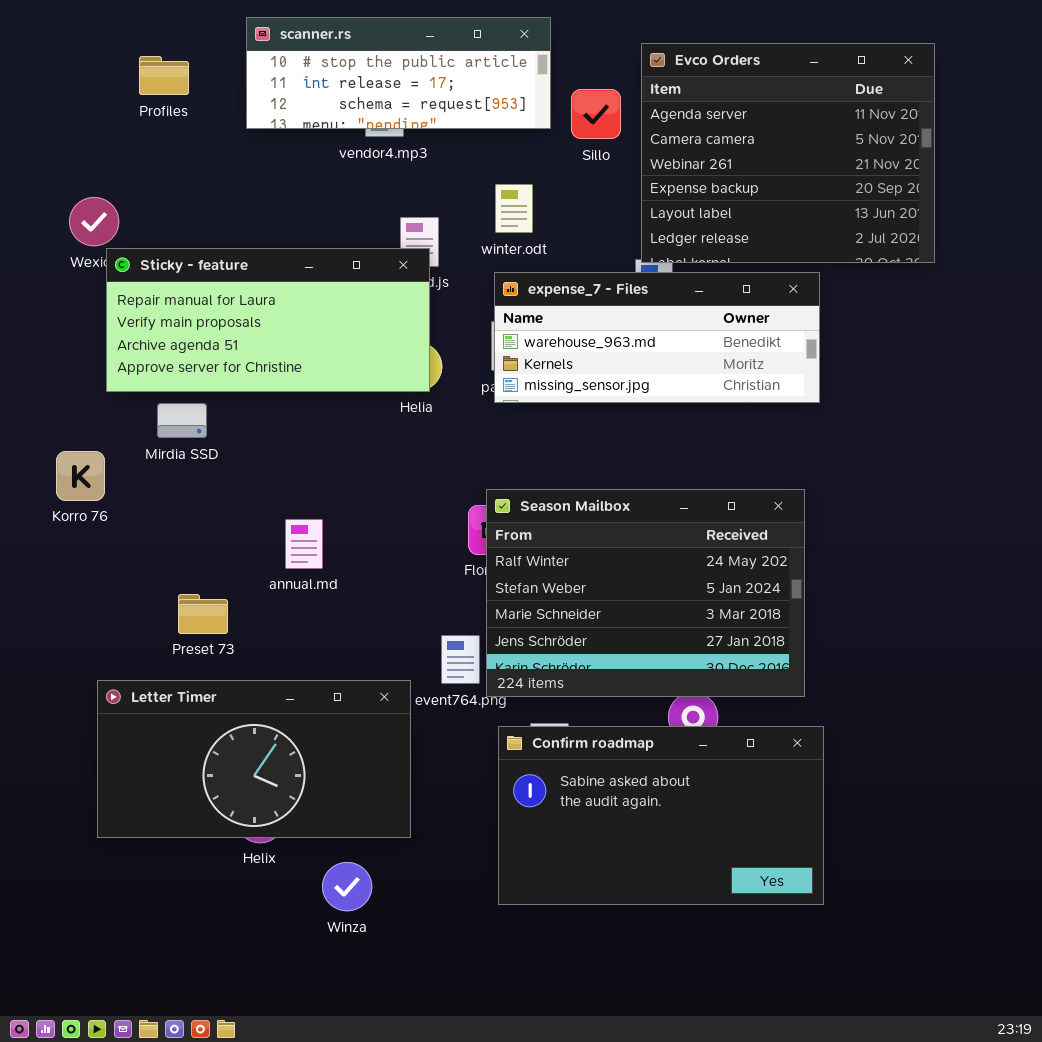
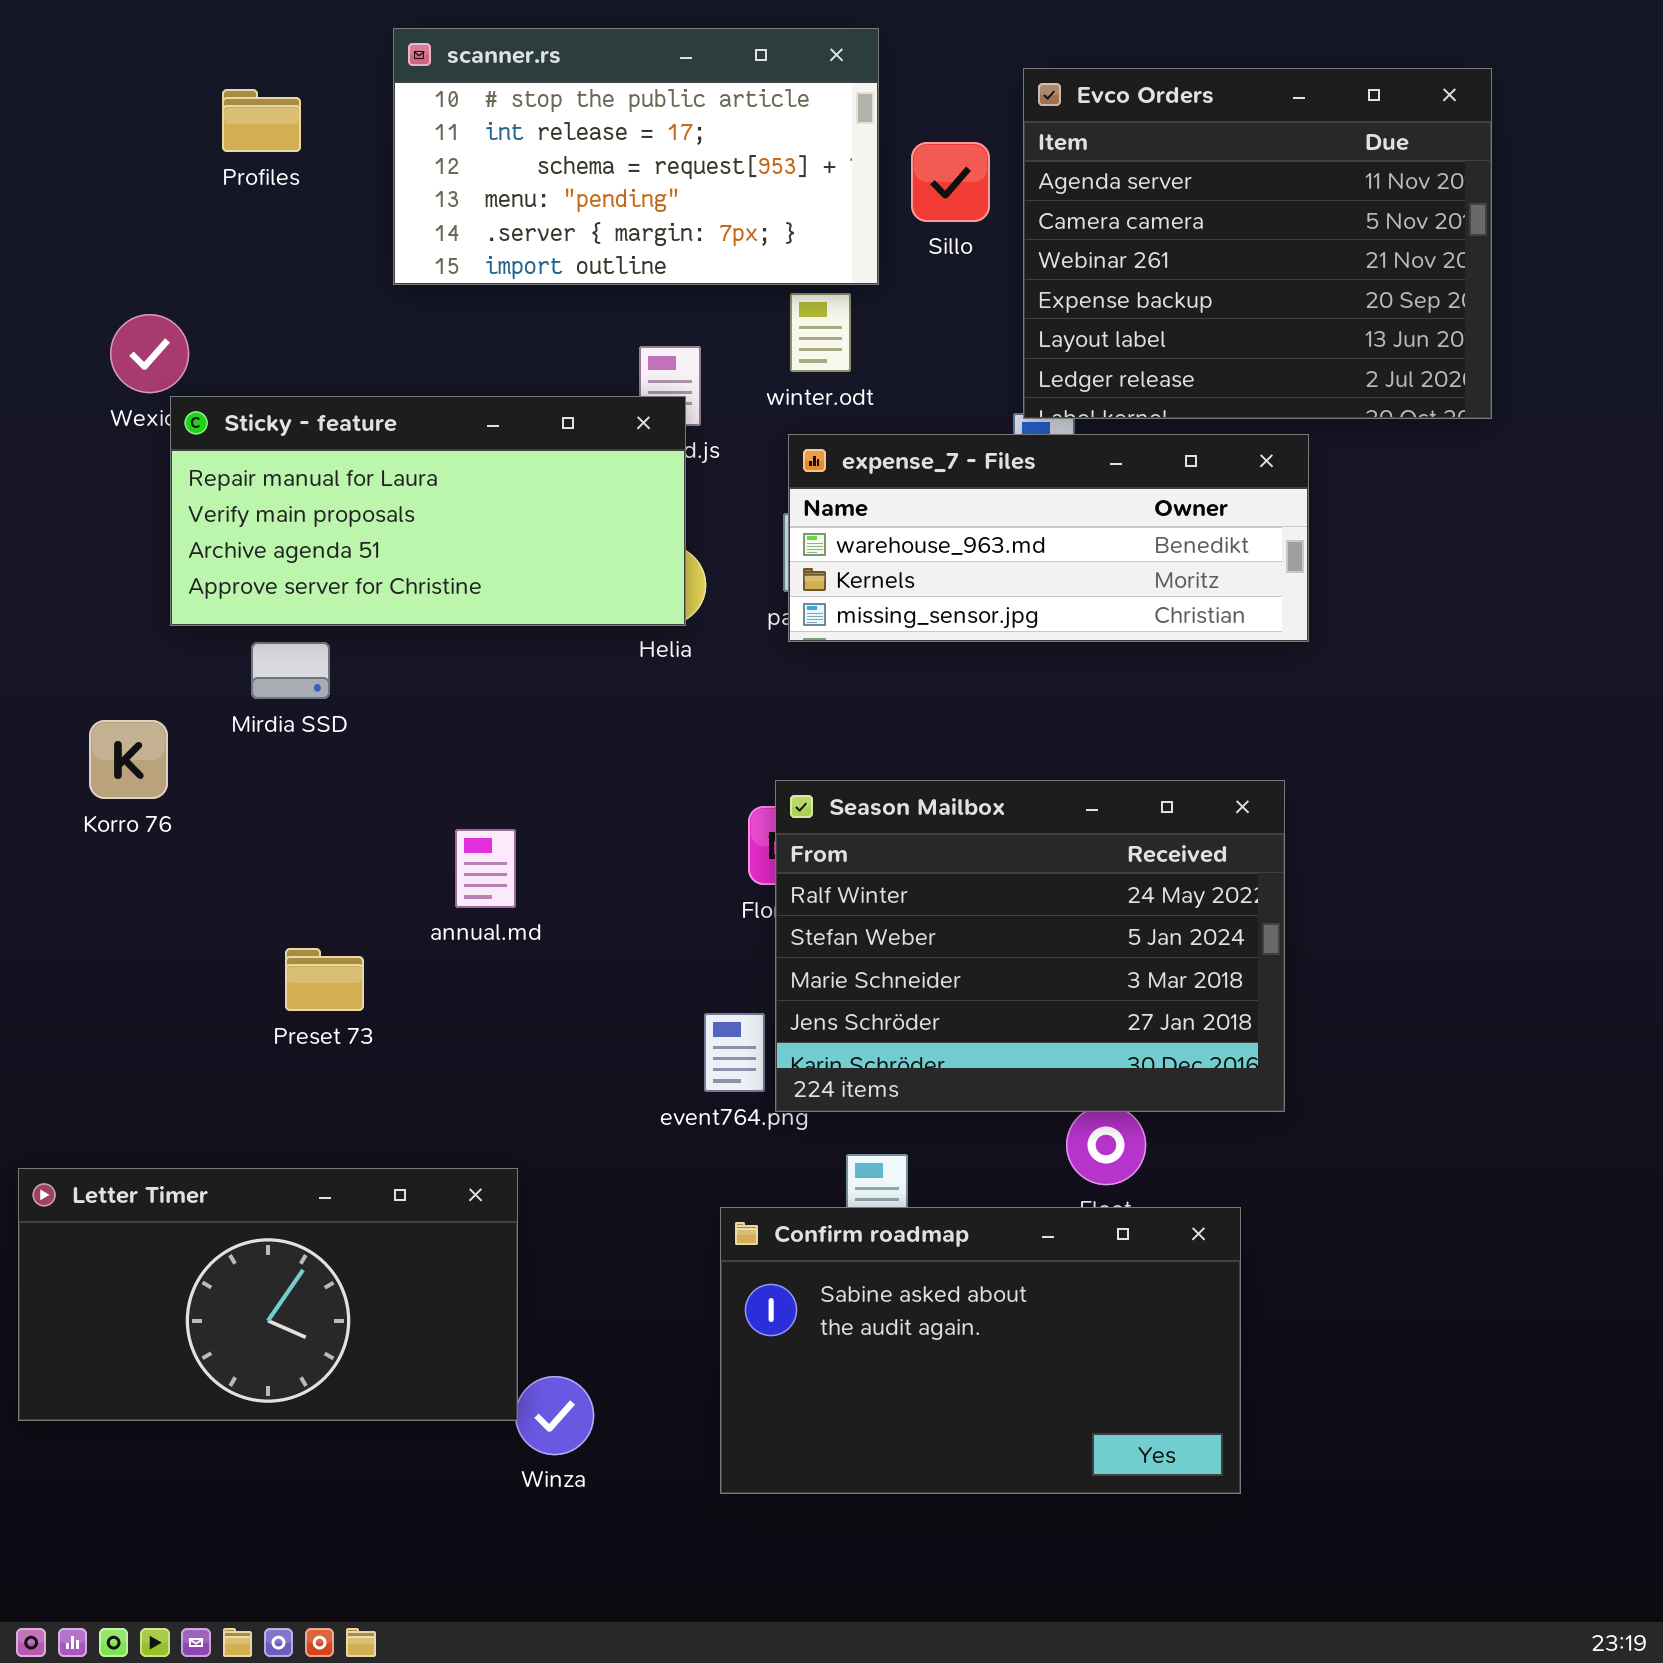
scanner.rs: [246,17,551,129] -> [393,28,879,285], resized
Letter Timer: [97,680,411,838] -> [18,1168,518,1421], moved
Confirm roadmap: [498,726,824,905] -> [720,1207,1241,1494], moved

